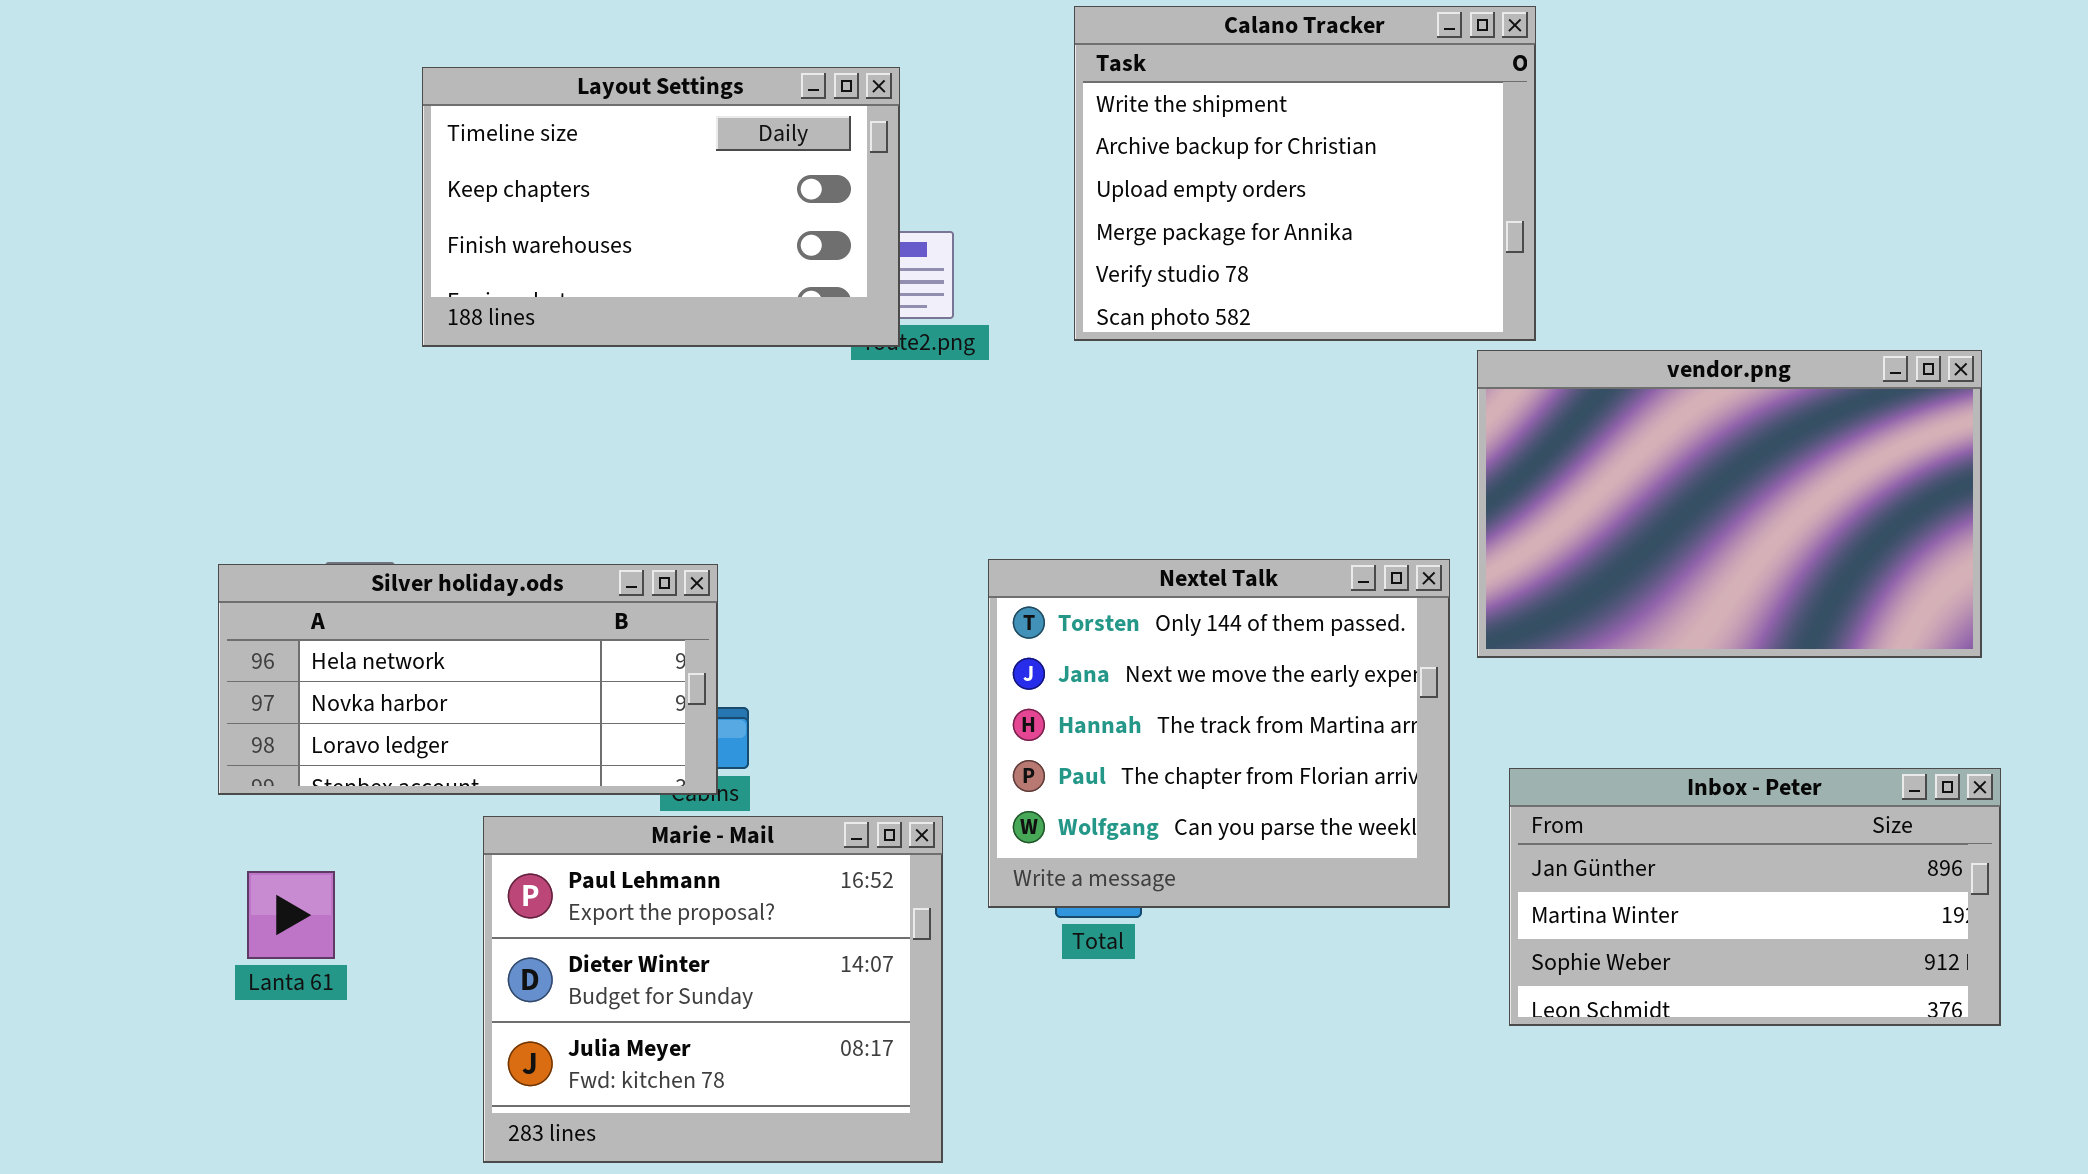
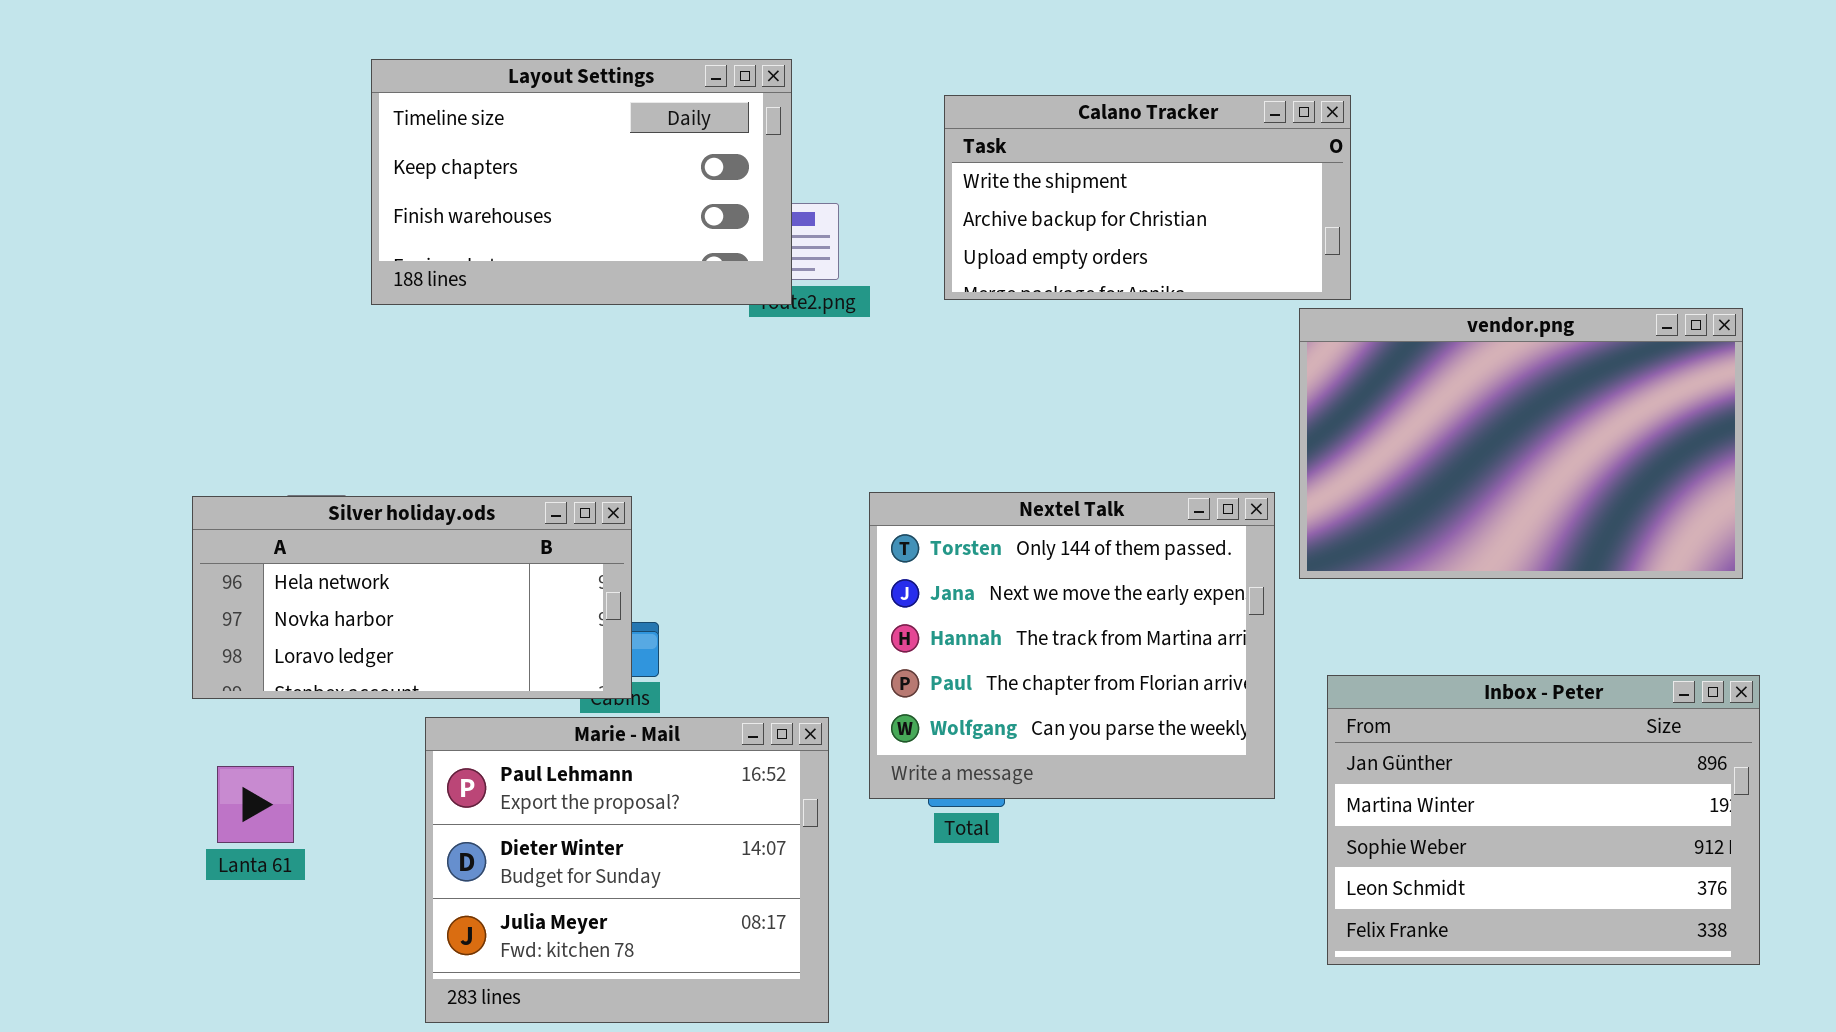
Calano Tracker: [1074,6,1536,341] -> [944,95,1351,300], resized
Inbox - Peter: [1509,768,2001,1026] -> [1327,675,1760,965], resized

